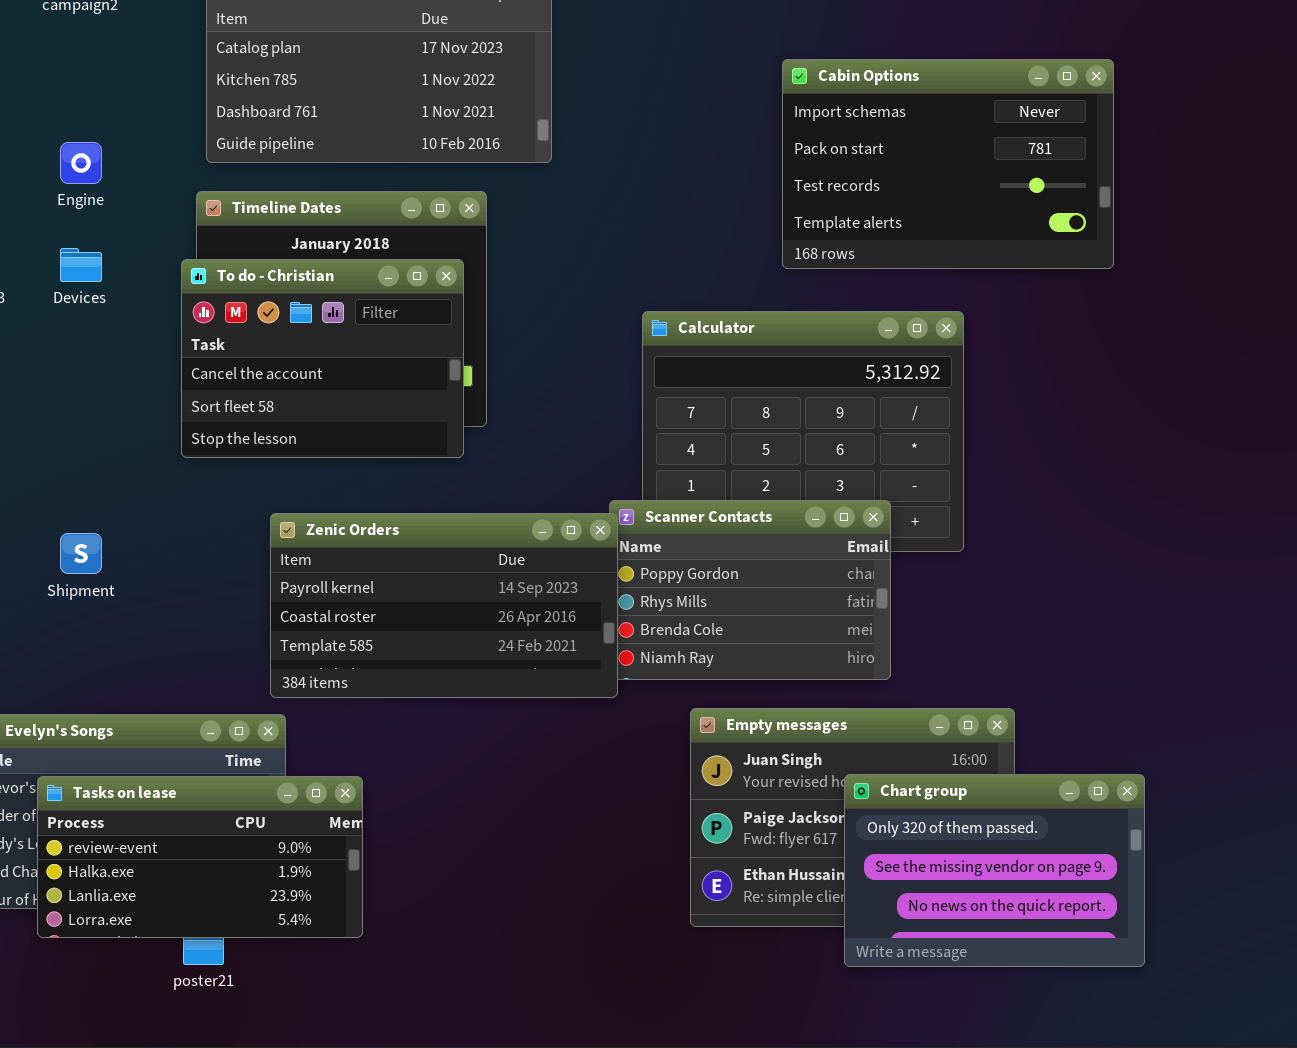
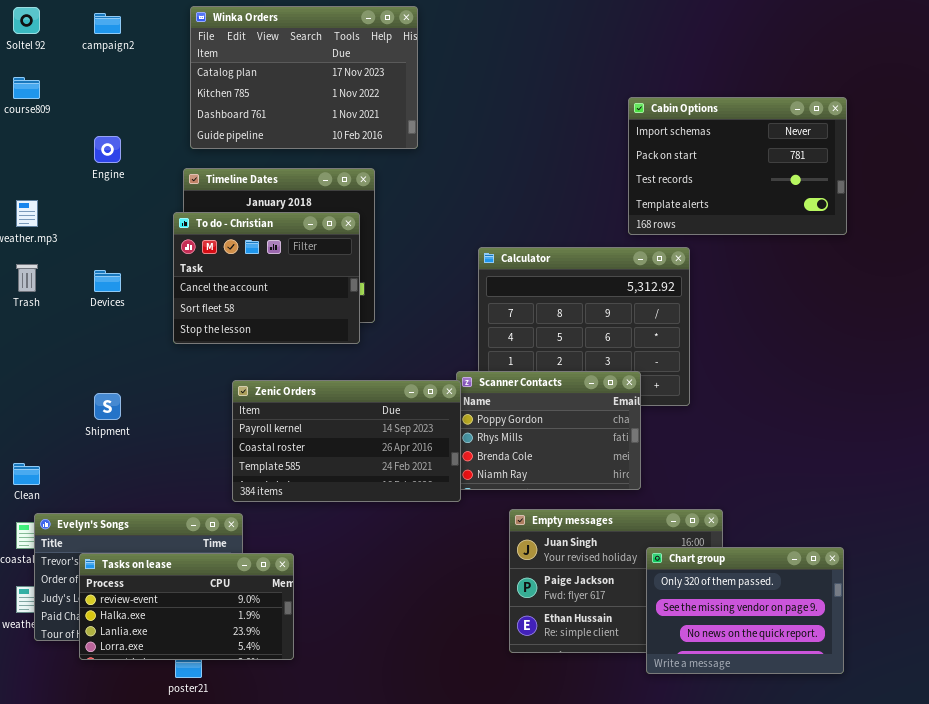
Cabin Options: [782,59,1114,269] -> [628,97,847,235], moved
Devices: [60,248,102,282] -> [94,270,121,292], moved
Chart group: [844,774,1145,967] -> [646,547,844,674], moved

